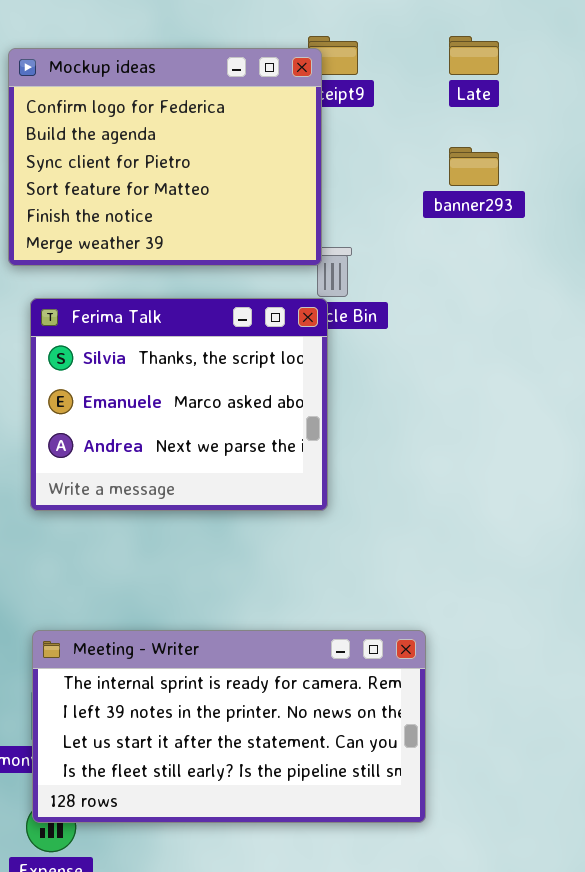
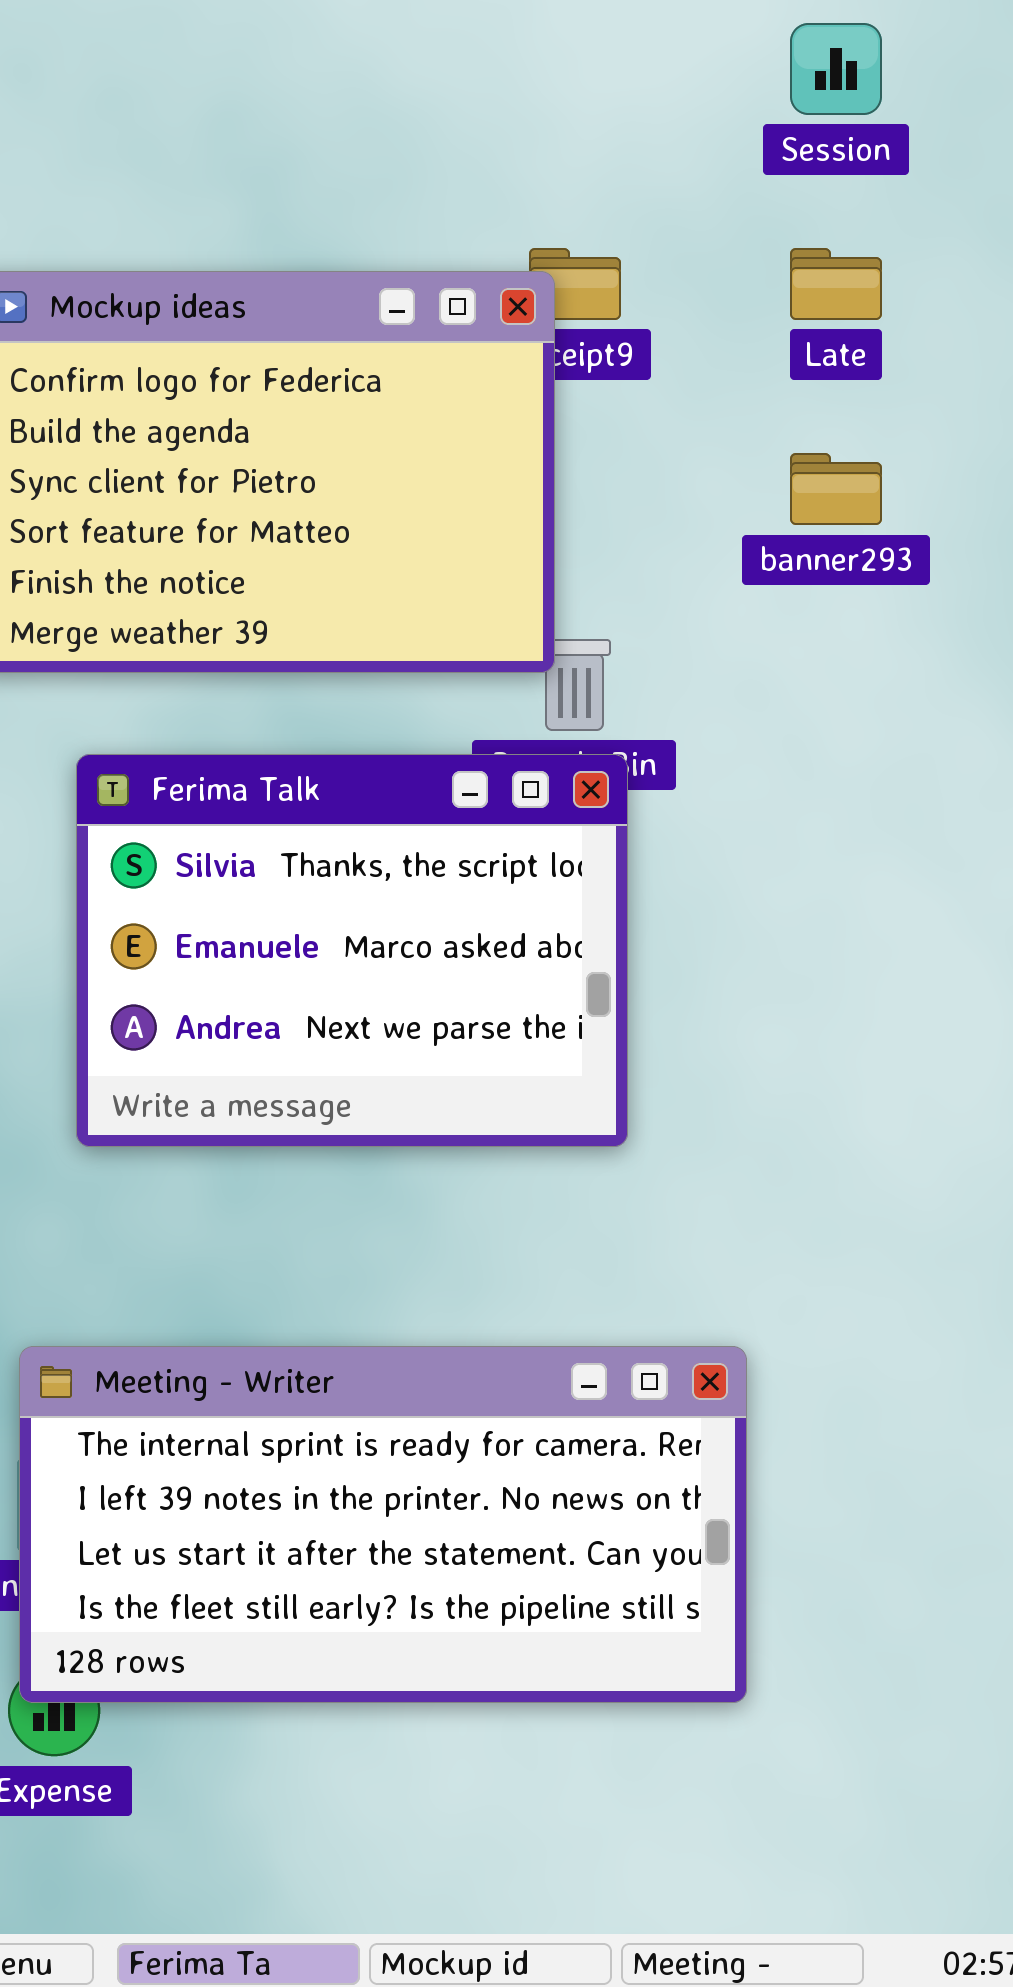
Ferima Talk: [30,298,328,511] -> [76,754,628,1147], moved

